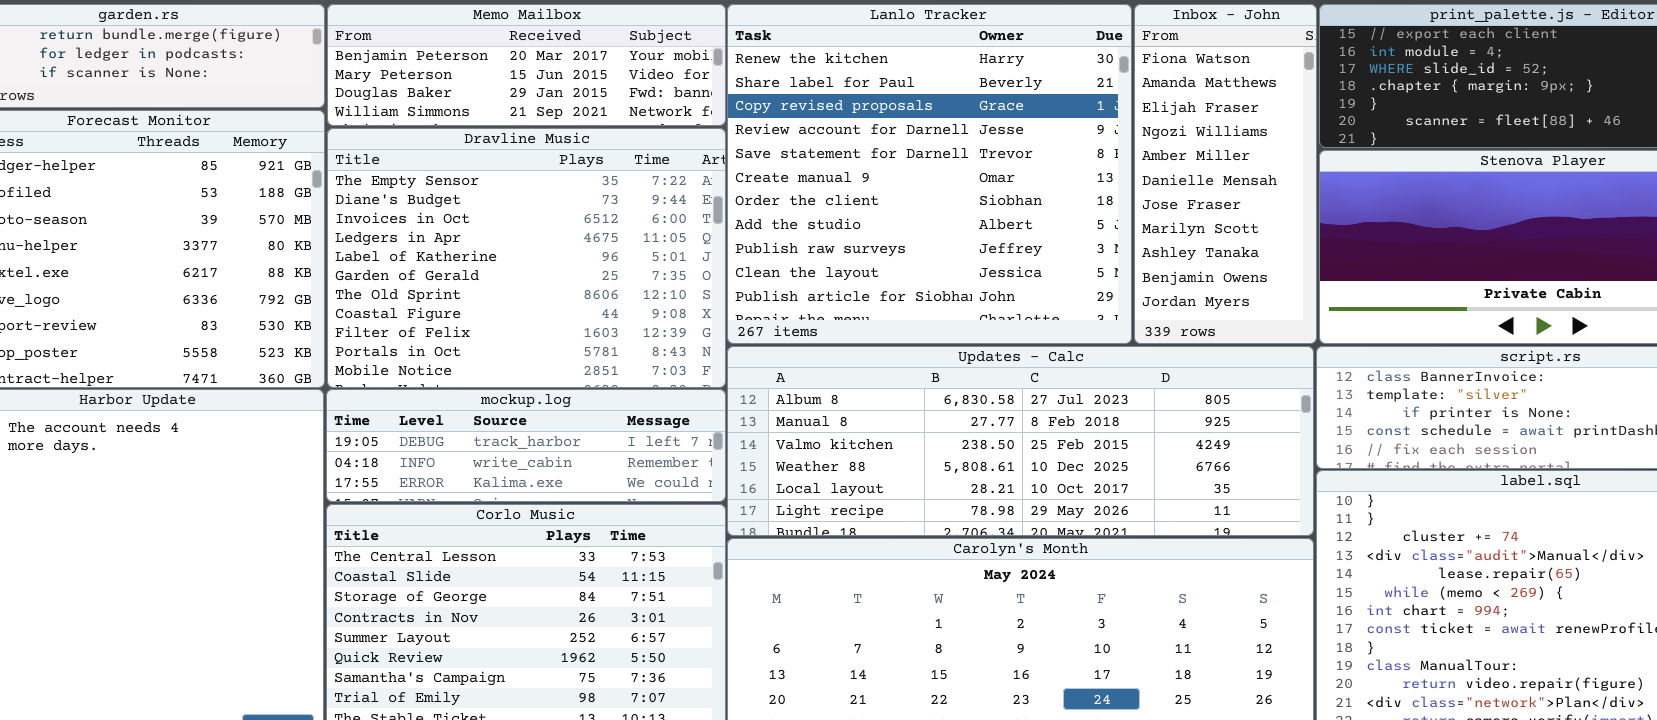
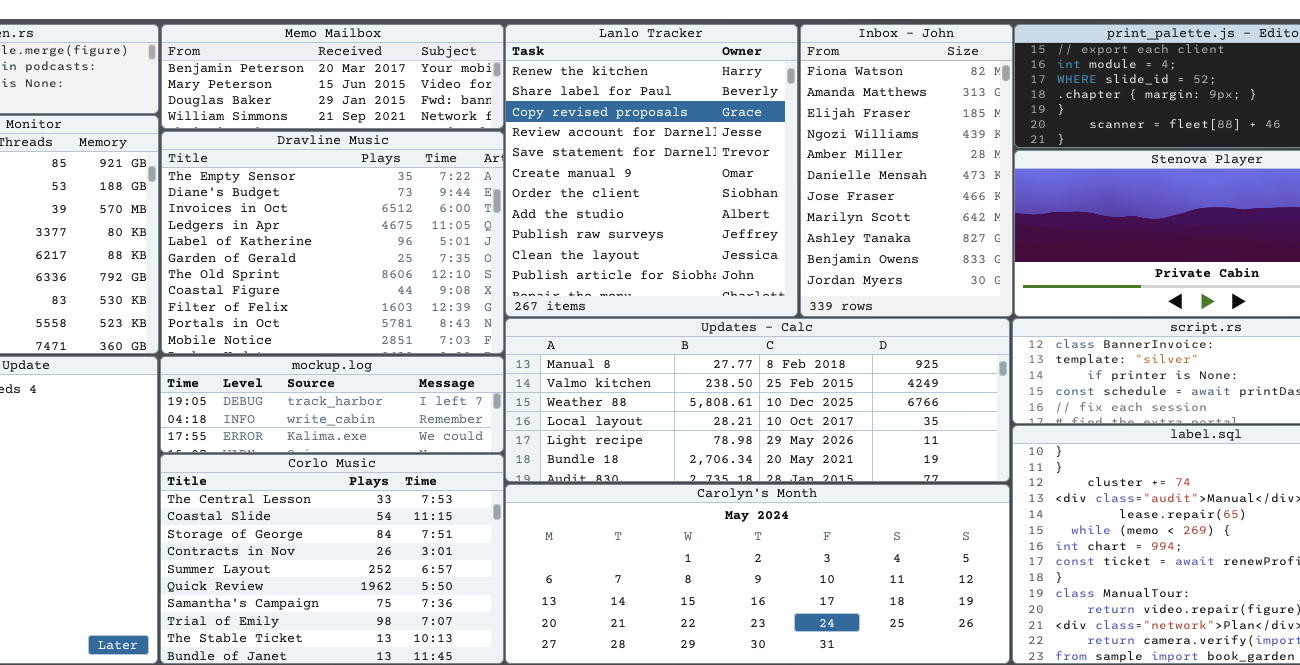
Lanlo Tracker: [727,4,1132,344] -> [505,24,798,317], resized
Inbox - John: [1134,4,1317,344] -> [800,24,1013,317], resized
Updates - Calc: [727,346,1314,536] -> [505,318,1010,482], scrolled down 1 row

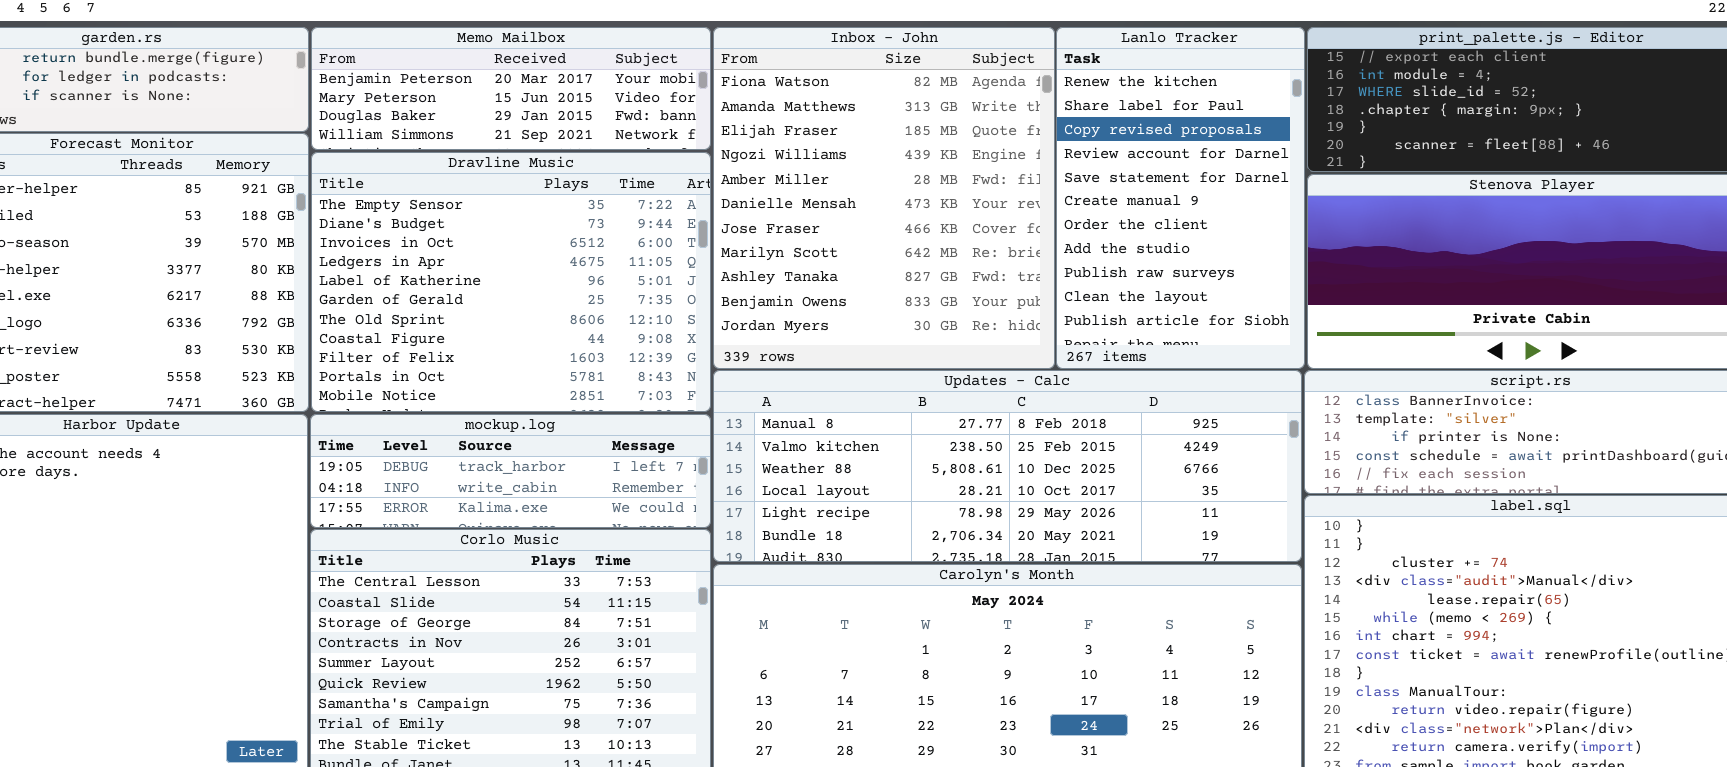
Lanlo Tracker: [505,24,798,317] -> [1056,27,1305,369], moved, resized
Inbox - John: [800,24,1013,317] -> [713,27,1055,369], moved, resized

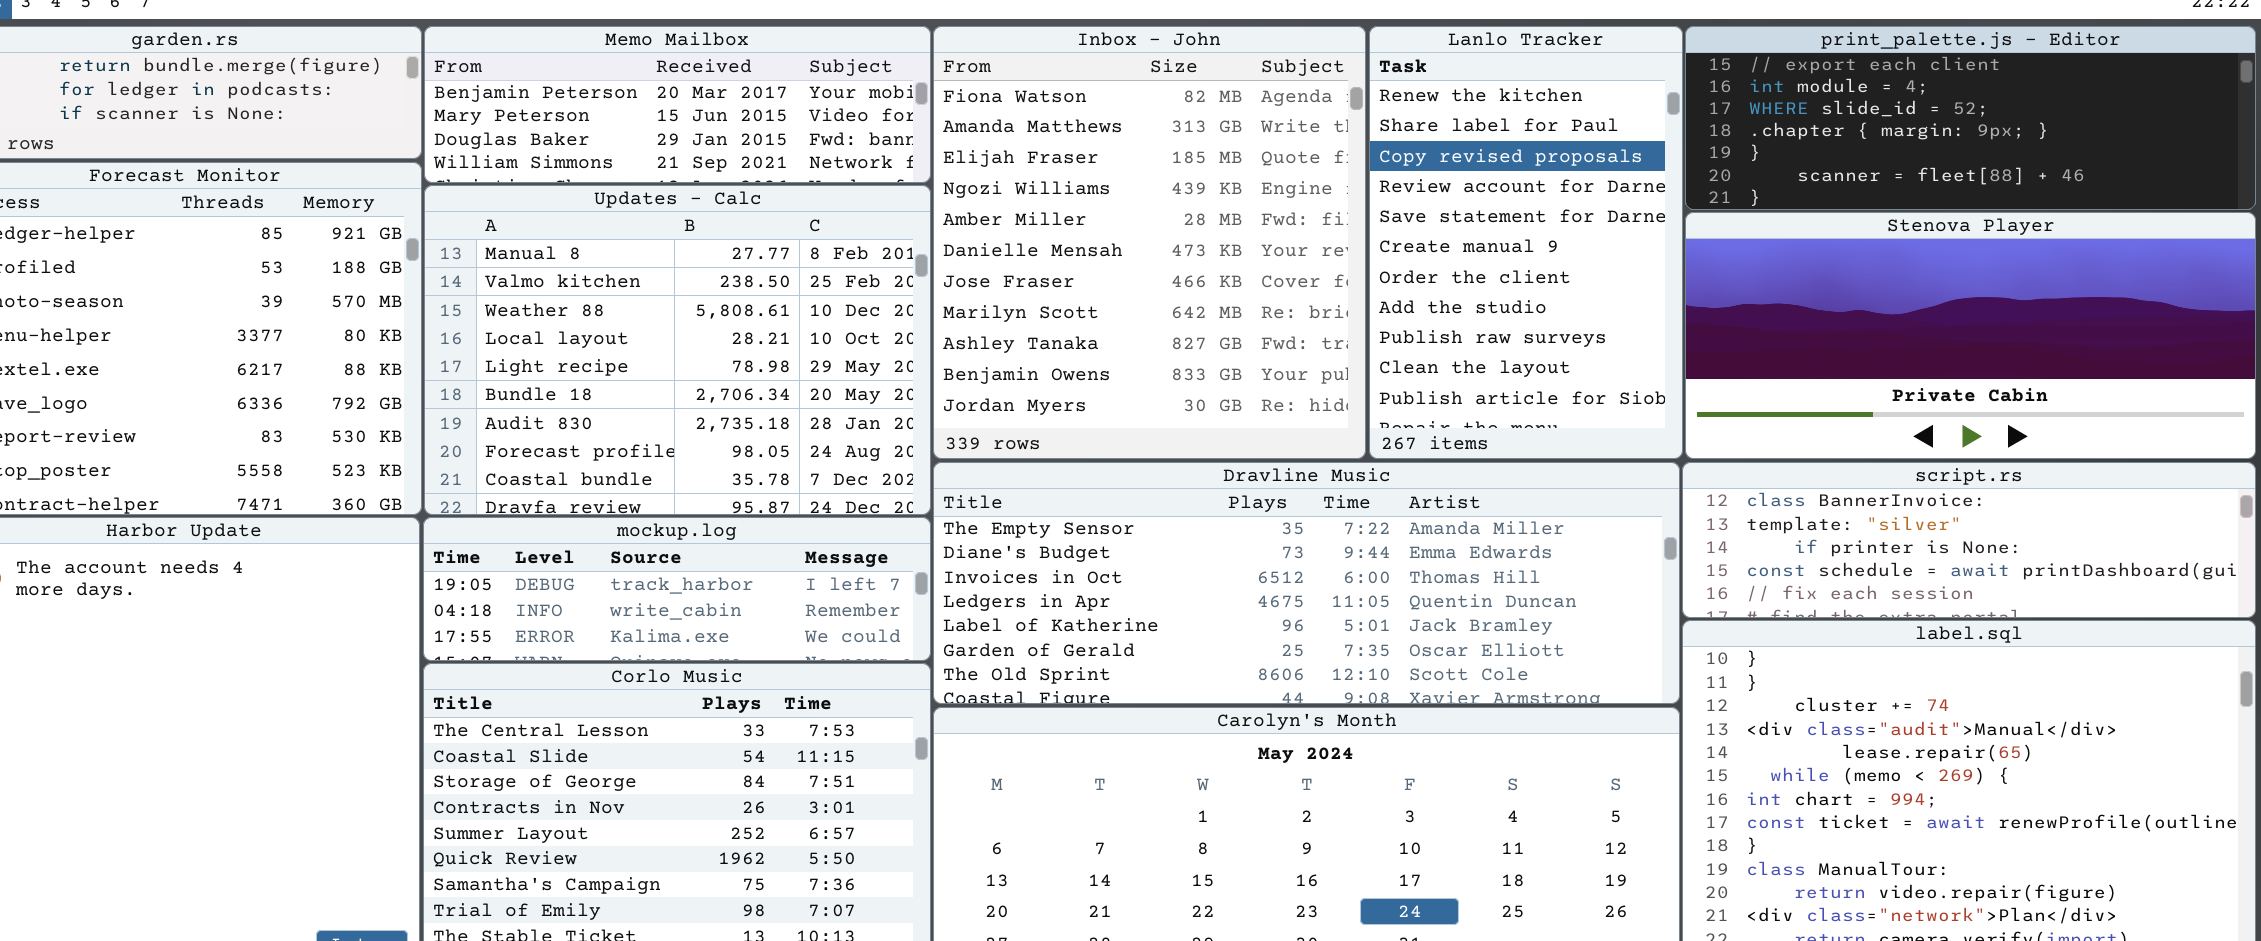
Dravline Music: [311,152,711,412] -> [933,462,1680,704], moved, resized
Updates - Calc: [713,370,1302,562] -> [424,185,931,515], moved, resized

